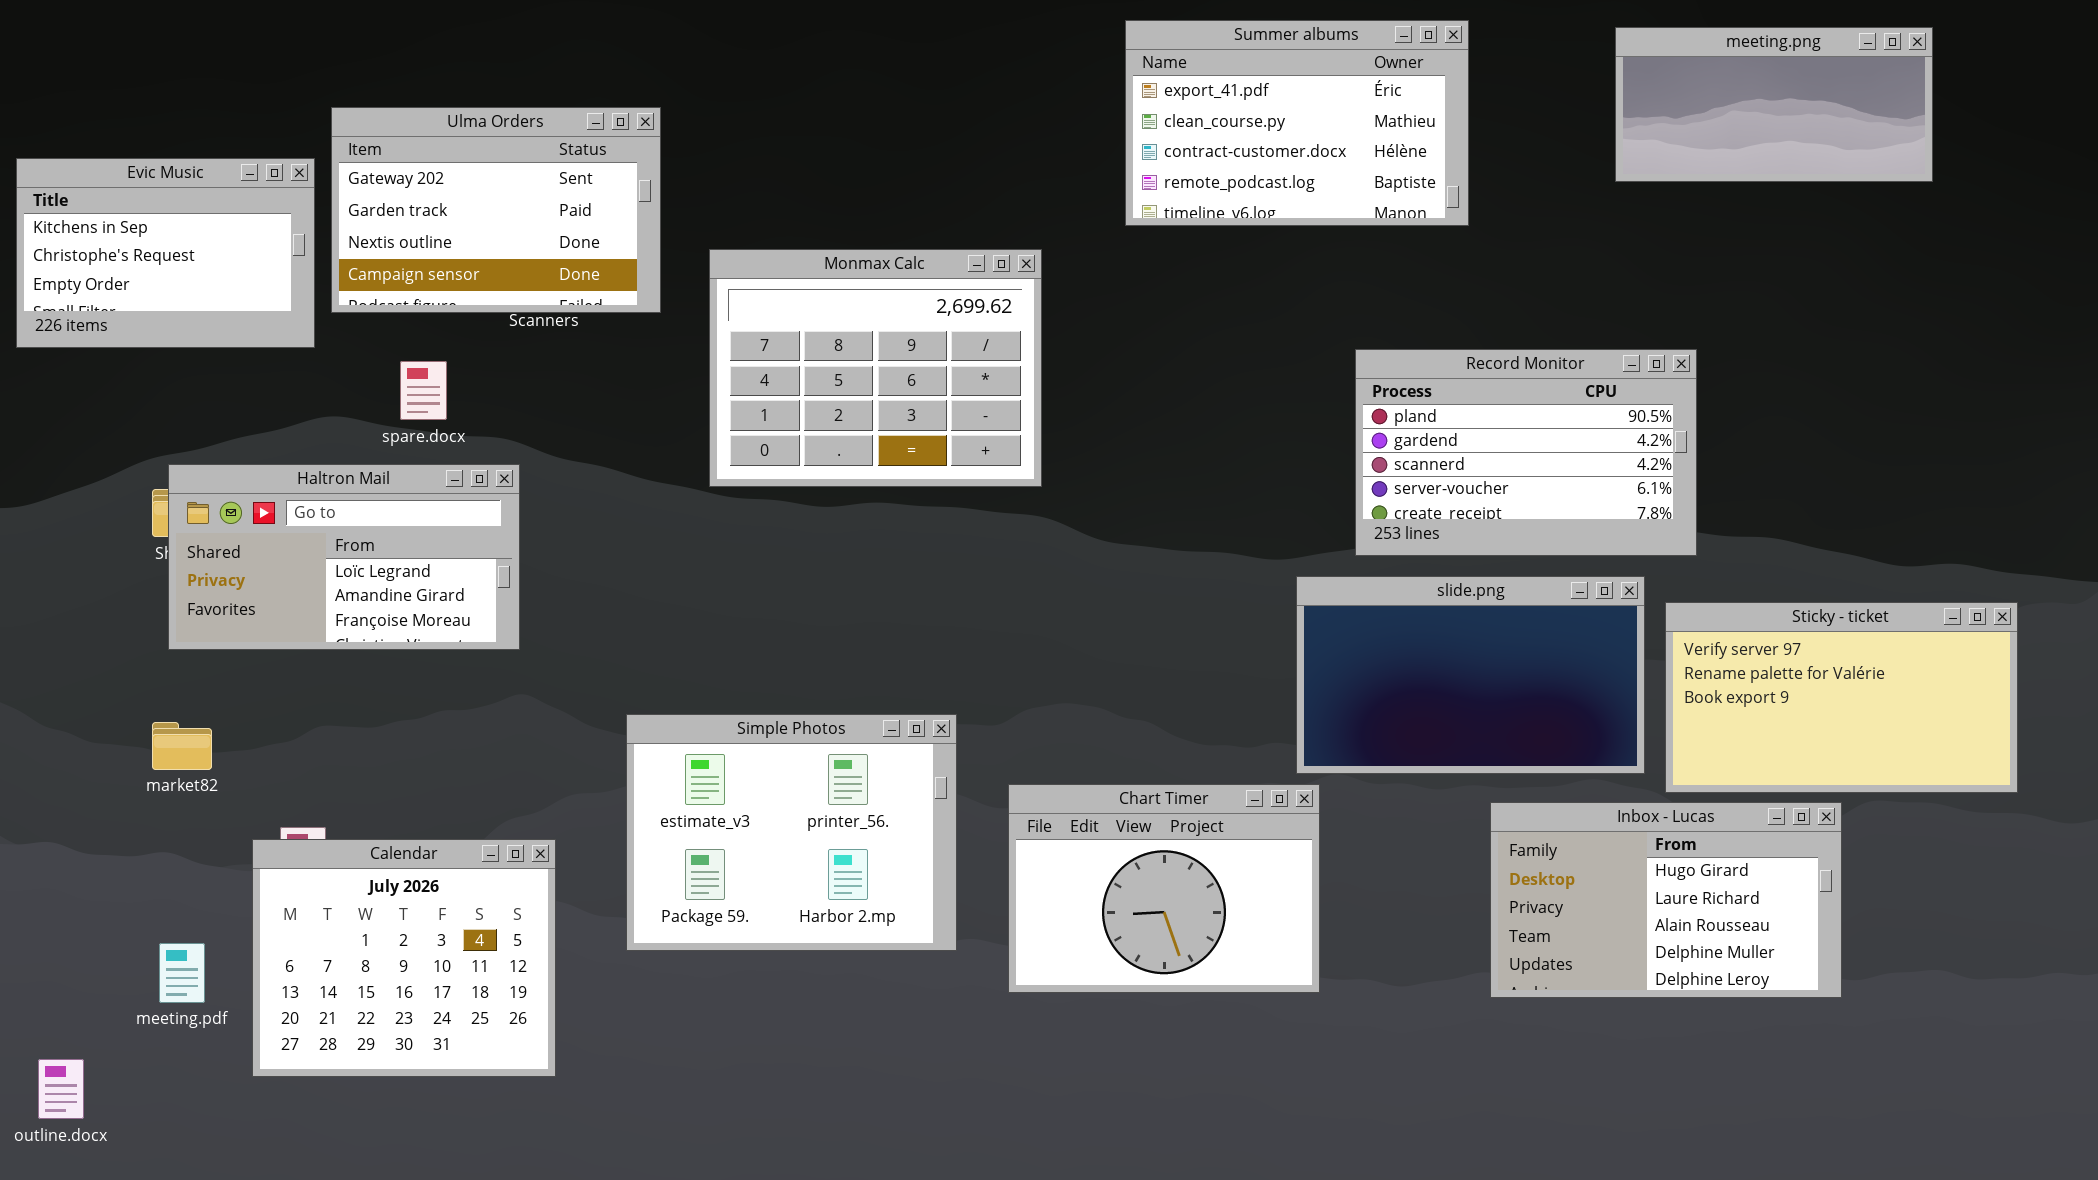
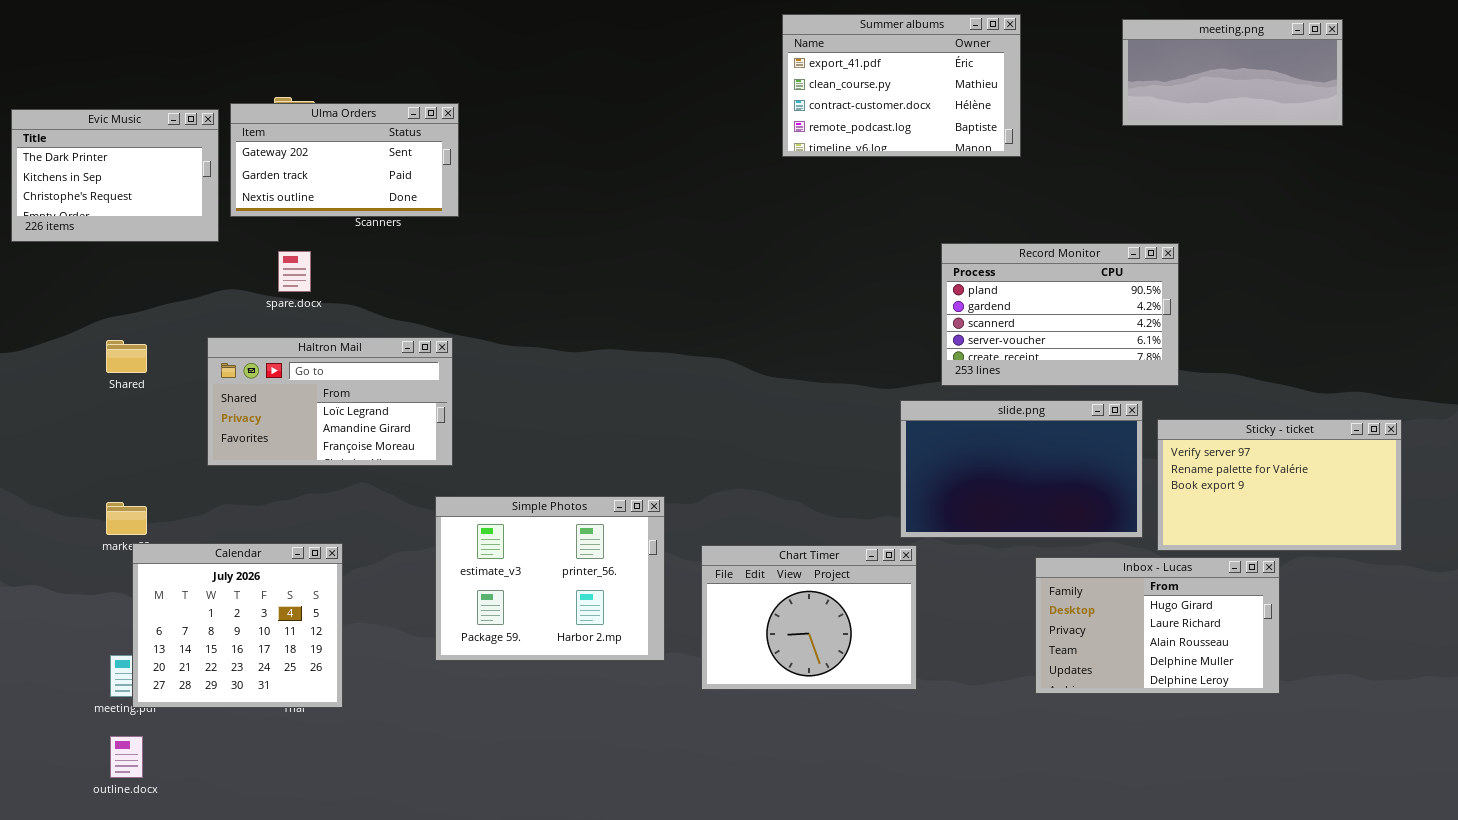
Ulma Orders: [331,107,661,313] -> [230,103,459,217], resized
Evic Music: [16,158,315,348] -> [11,109,219,242], scrolled up 1 row
Monmax Calc: [709,249,1042,487] -> none, closed
Haltron Mail: [168,464,520,650] -> [207,337,453,466], moved
Calendar: [252,839,556,1077] -> [132,543,343,708], moved
outline.docx: [38,1059,84,1119] -> [110,736,143,778], moved

